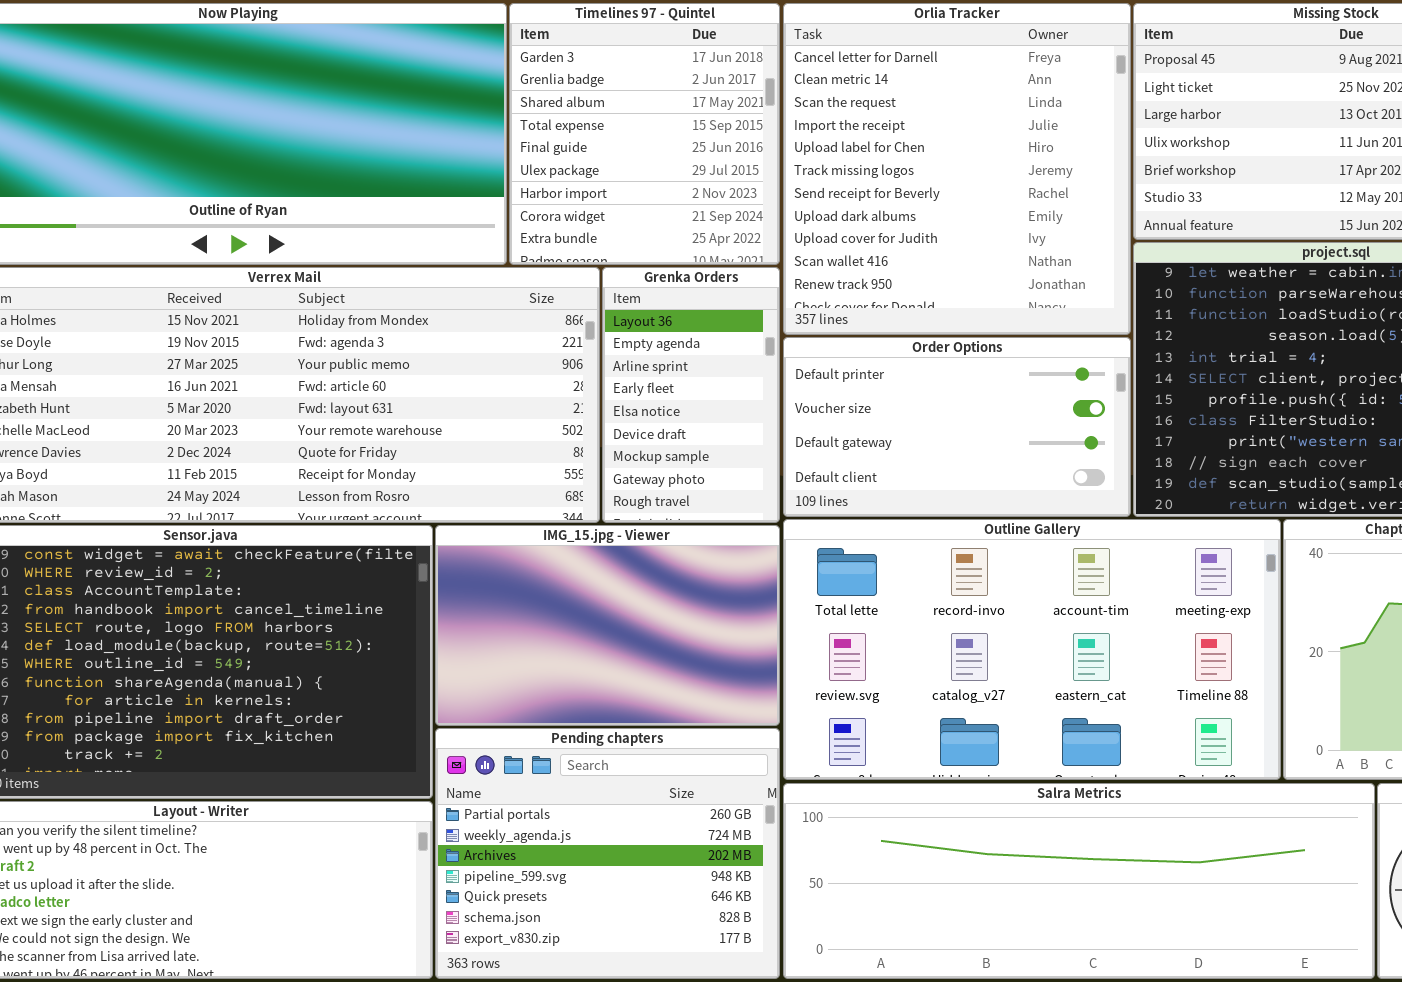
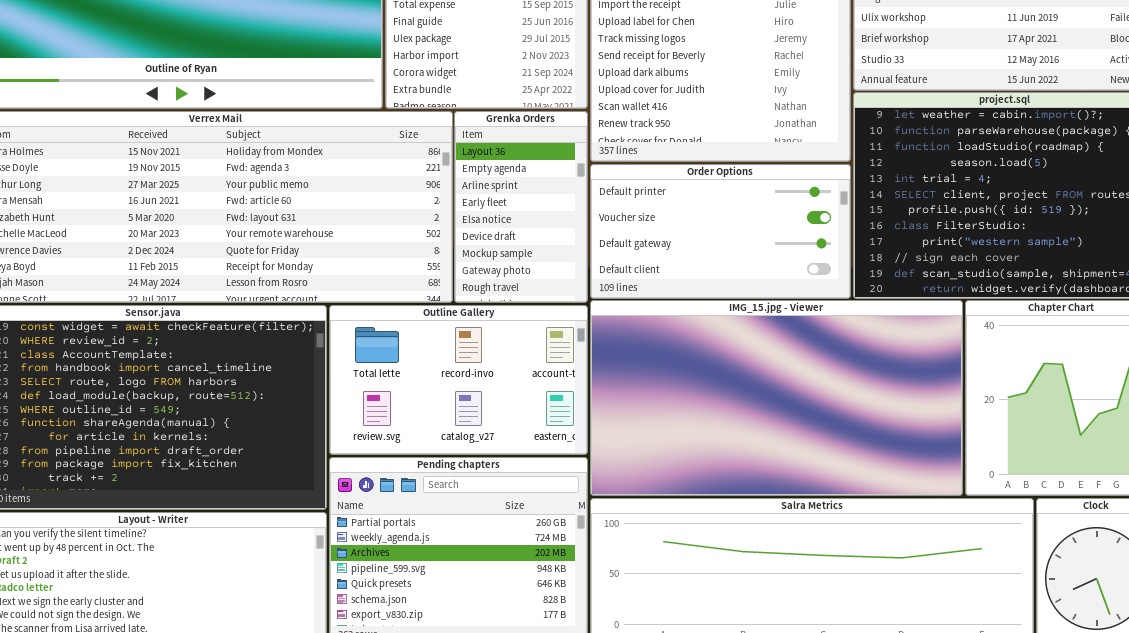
Outline Gallery: [783,519,1281,780] -> [329,305,588,455], moved, resized
IMG_15.jpg - Viewer: [435,525,780,726] -> [590,300,963,496], moved, resized

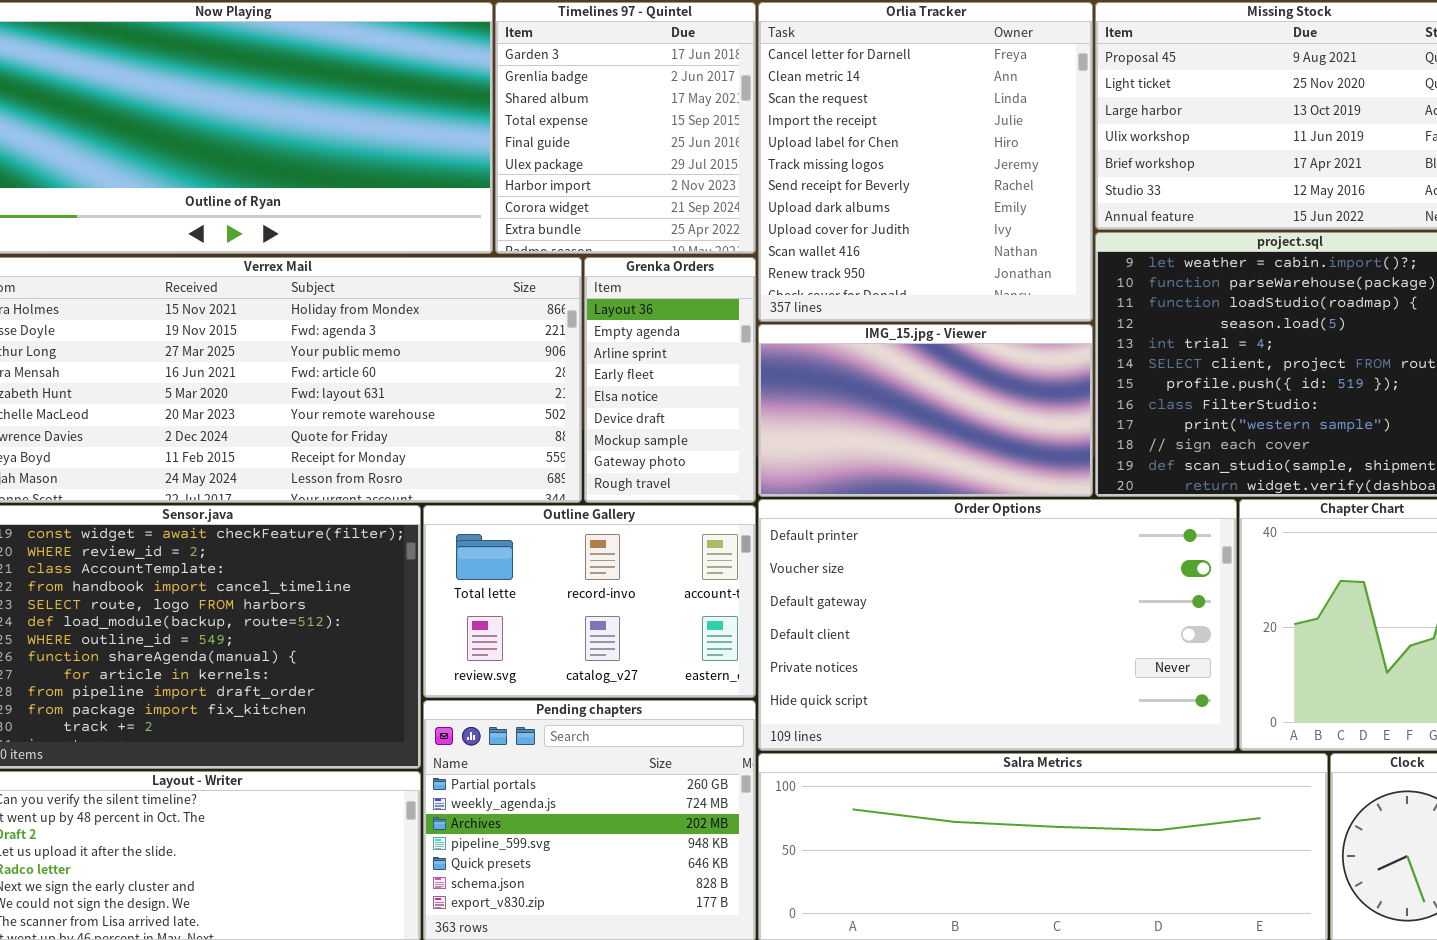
Order Options: [590,164,851,299] -> [758,499,1237,751], moved, resized
IMG_15.jpg - Viewer: [590,300,963,496] -> [758,324,1093,497], moved, resized

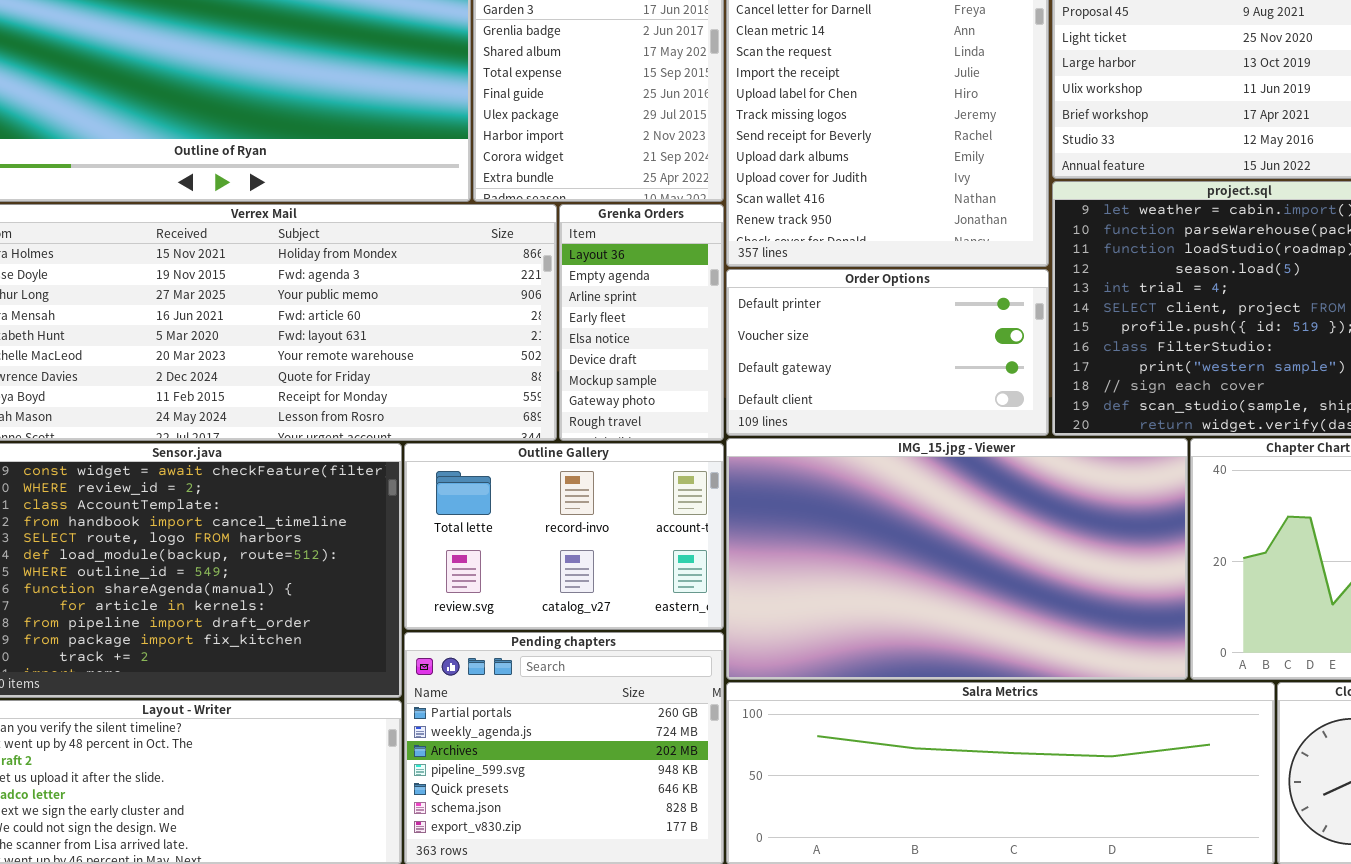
IMG_15.jpg - Viewer: [758,324,1093,497] -> [726,438,1188,680], moved, resized
Order Options: [758,499,1237,751] -> [726,269,1049,436], moved, resized

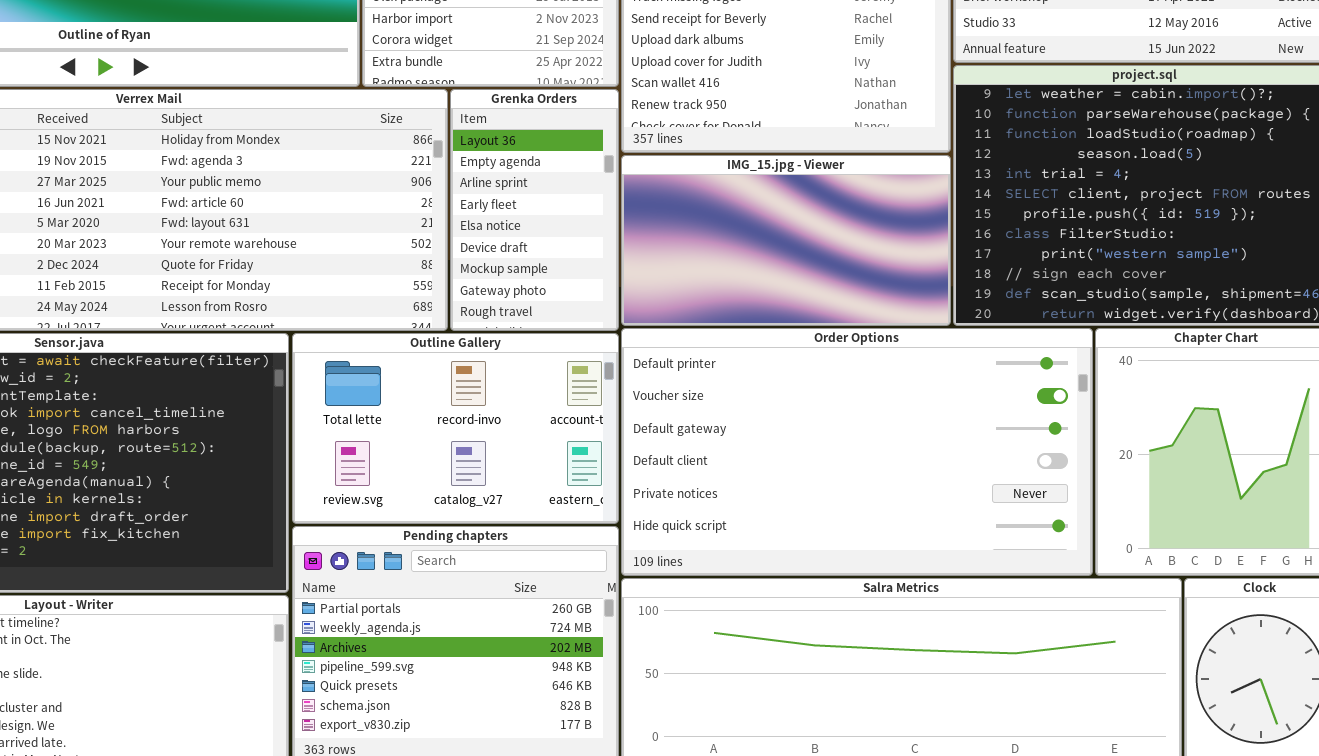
Order Options: [726,269,1049,436] -> [621,328,1093,576], moved, resized
IMG_15.jpg - Viewer: [726,438,1188,680] -> [621,155,951,326], moved, resized

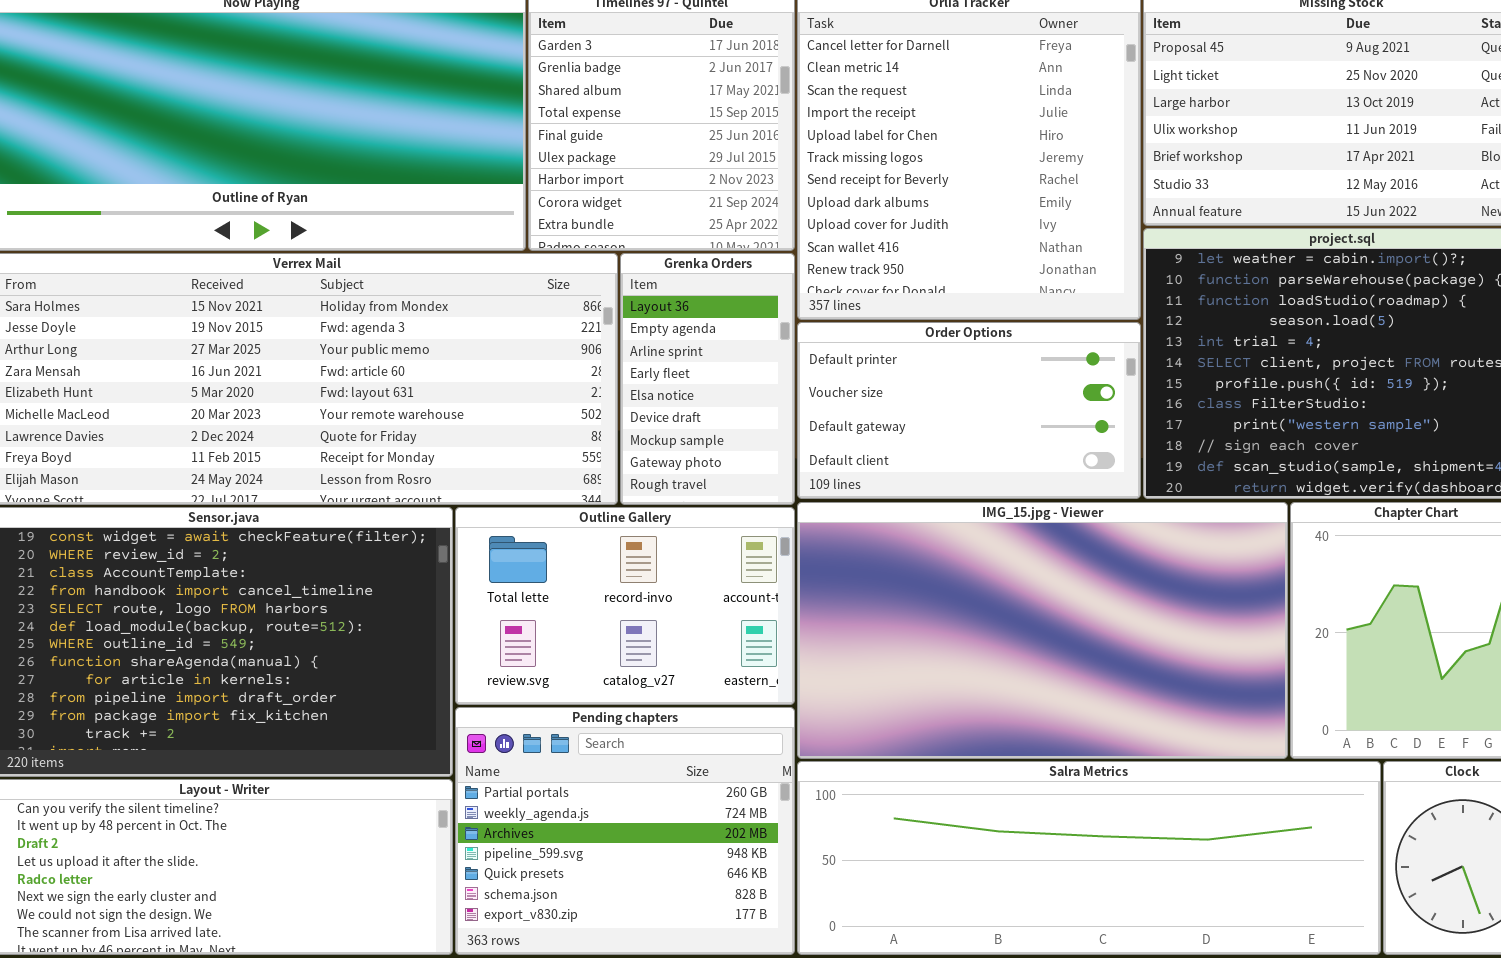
IMG_15.jpg - Viewer: [621,155,951,326] -> [797,502,1288,759], moved, resized
Order Options: [621,328,1093,576] -> [797,322,1141,499], moved, resized

